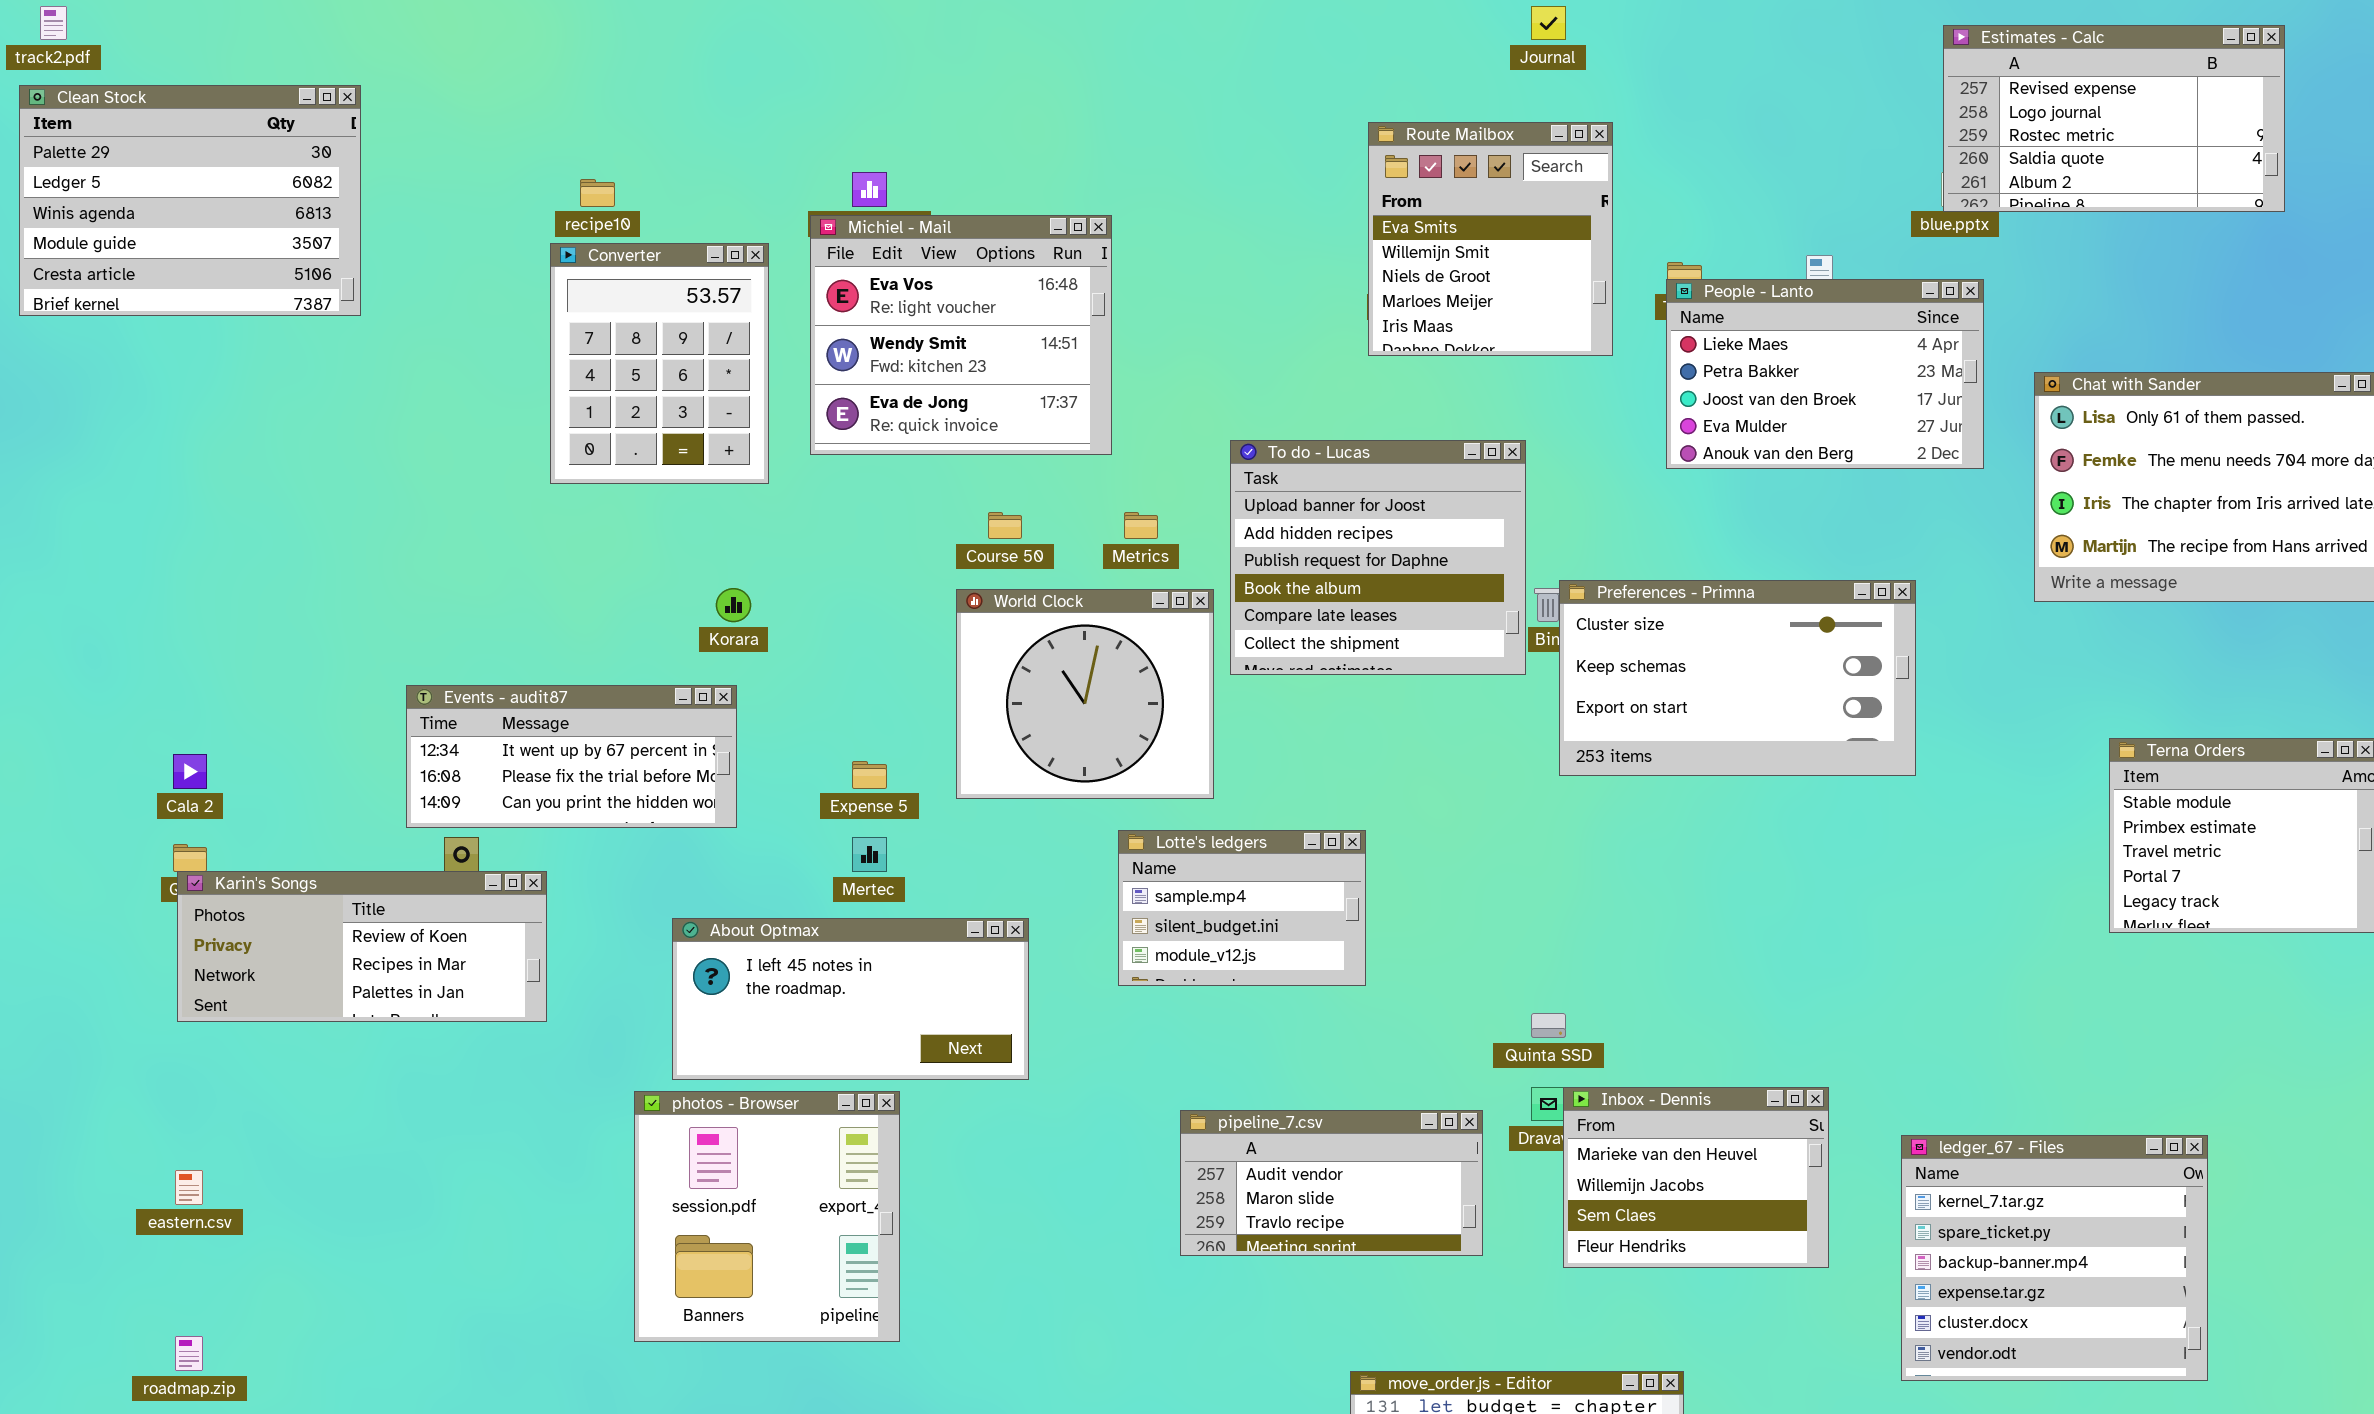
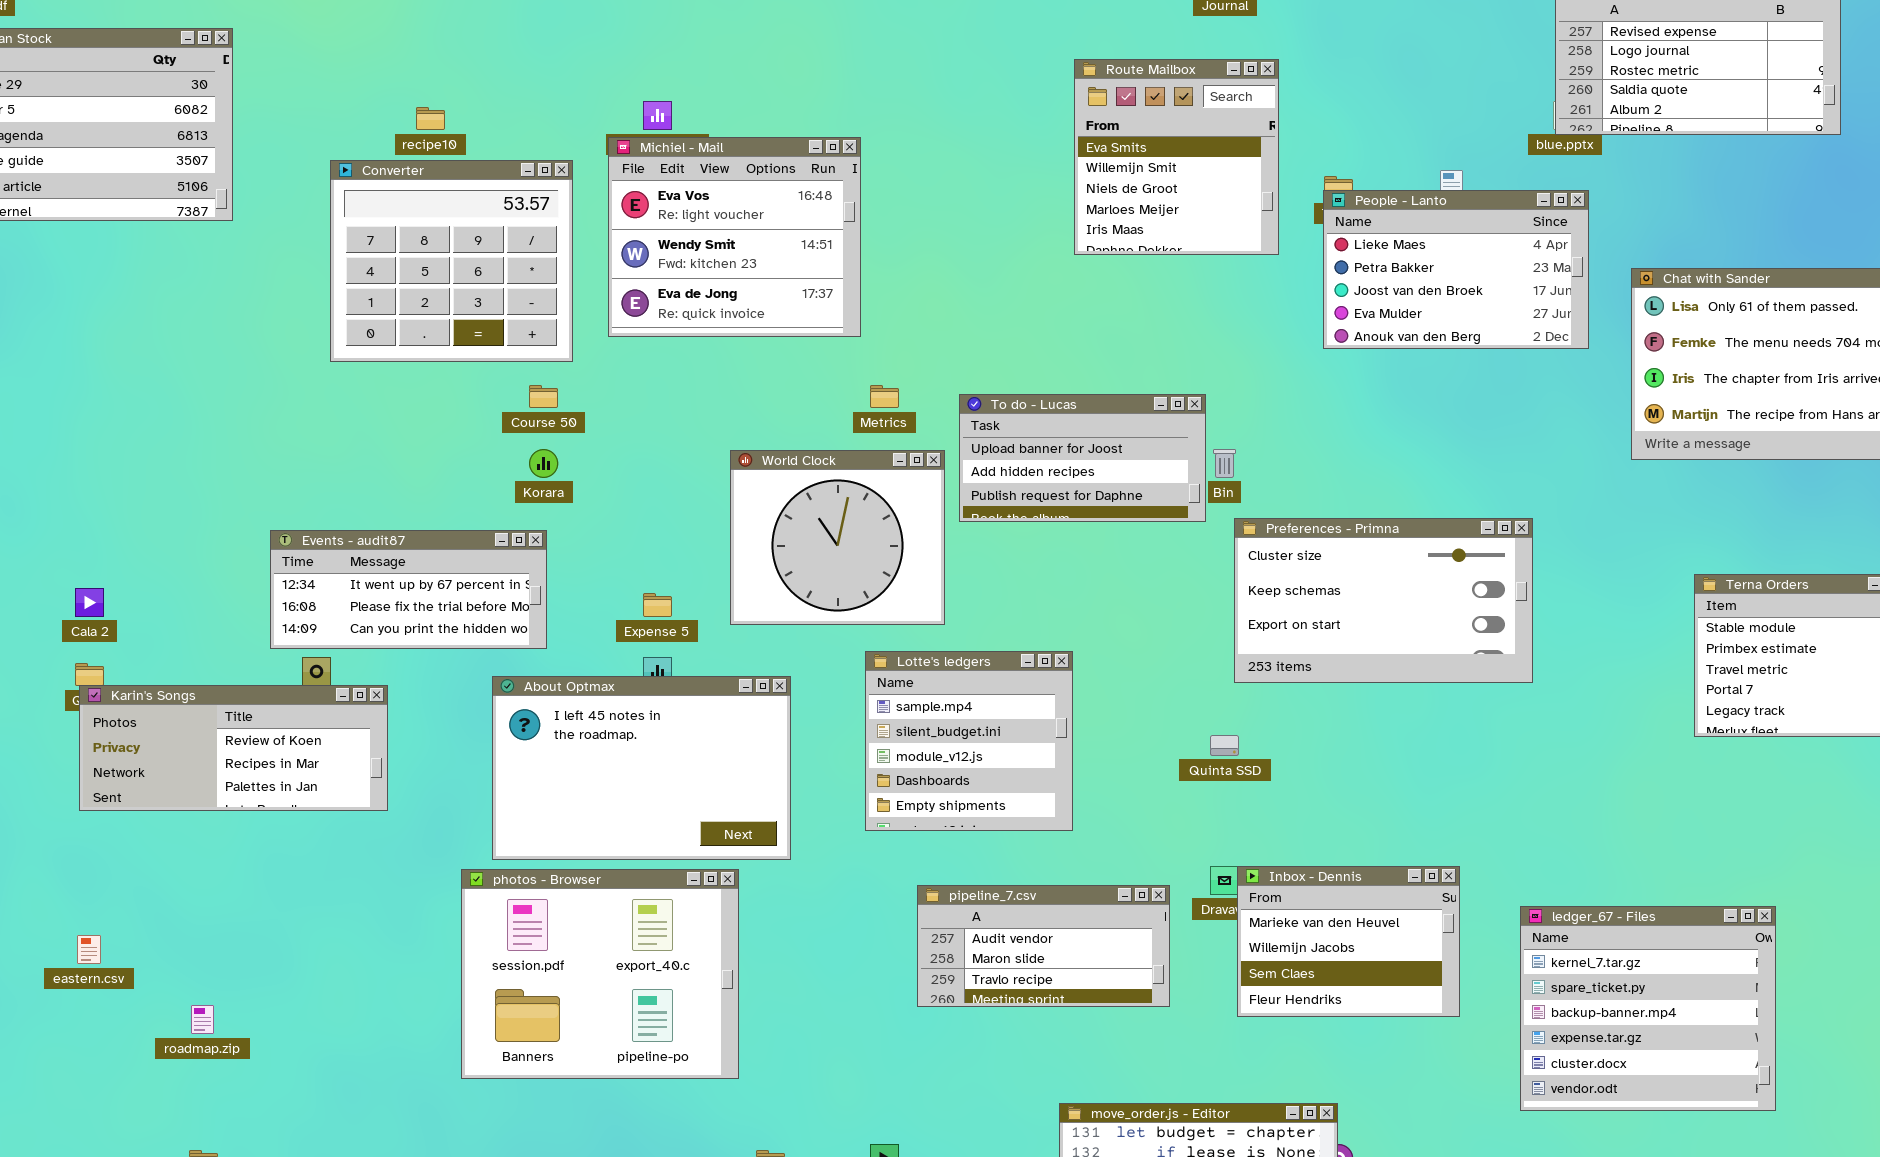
Converter: [550,243,769,484] -> [330,160,573,362], resized
To do - Lucas: [1230,440,1526,675] -> [959,394,1206,522], resized
Course 50: [988,512,1022,539] -> [529,385,558,408], moved
Preferences - Primna: [1559,580,1916,776] -> [1234,518,1533,683], moved
Lotte's ledgers: [1118,830,1366,986] -> [865,651,1073,831], resized
About Optmax: [672,918,1029,1080] -> [492,676,791,860], resized
Quinta SSD: [1531,1013,1566,1038] -> [1210,735,1239,756], moved
photos - Browser: [634,1091,900,1342] -> [461,869,739,1079], resized
roadmap.zip: [175,1336,203,1371] -> [191,1005,214,1034], moved

